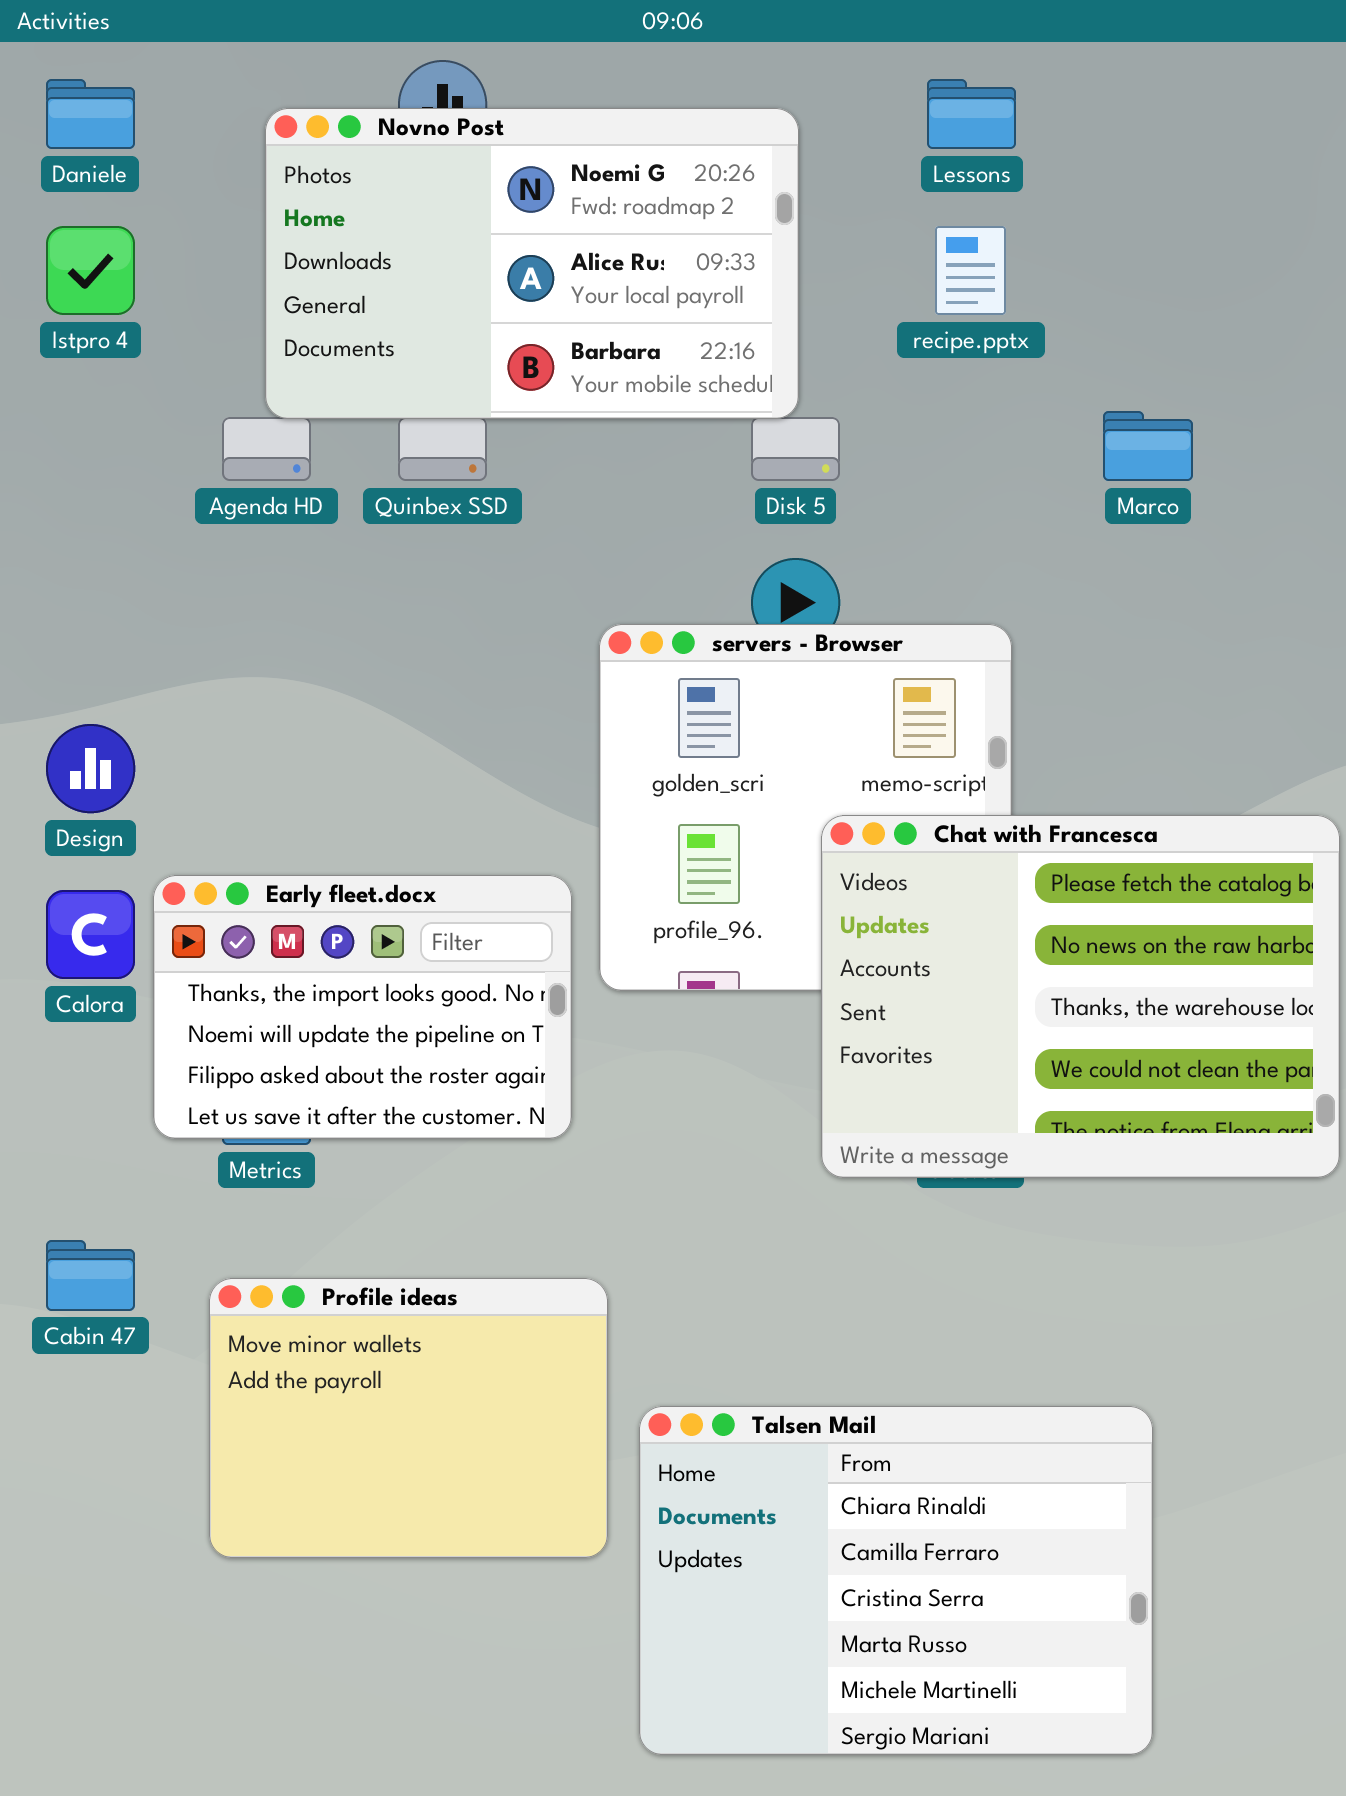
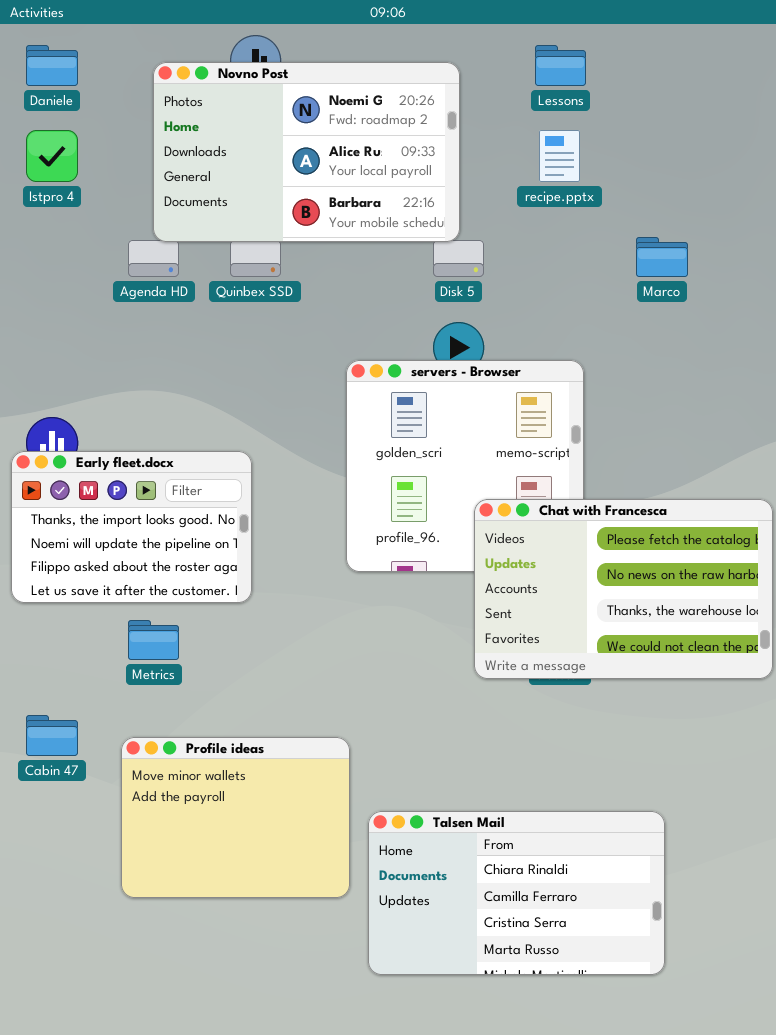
Chat with Francesca: [821,815,1340,1178] -> [474,499,773,679], resized
Early fleet.docx: [153,875,572,1139] -> [11,451,252,603], moved
Talsen Mail: [639,1406,1153,1755] -> [368,811,665,975], resized

